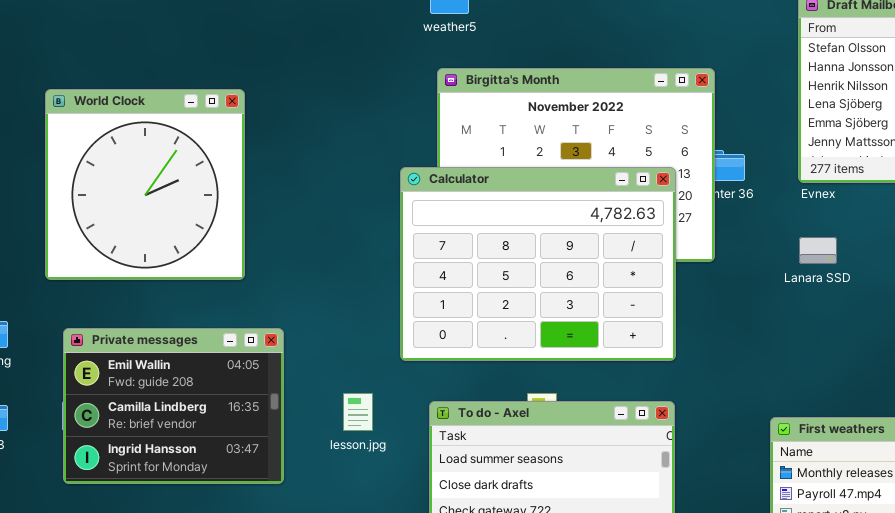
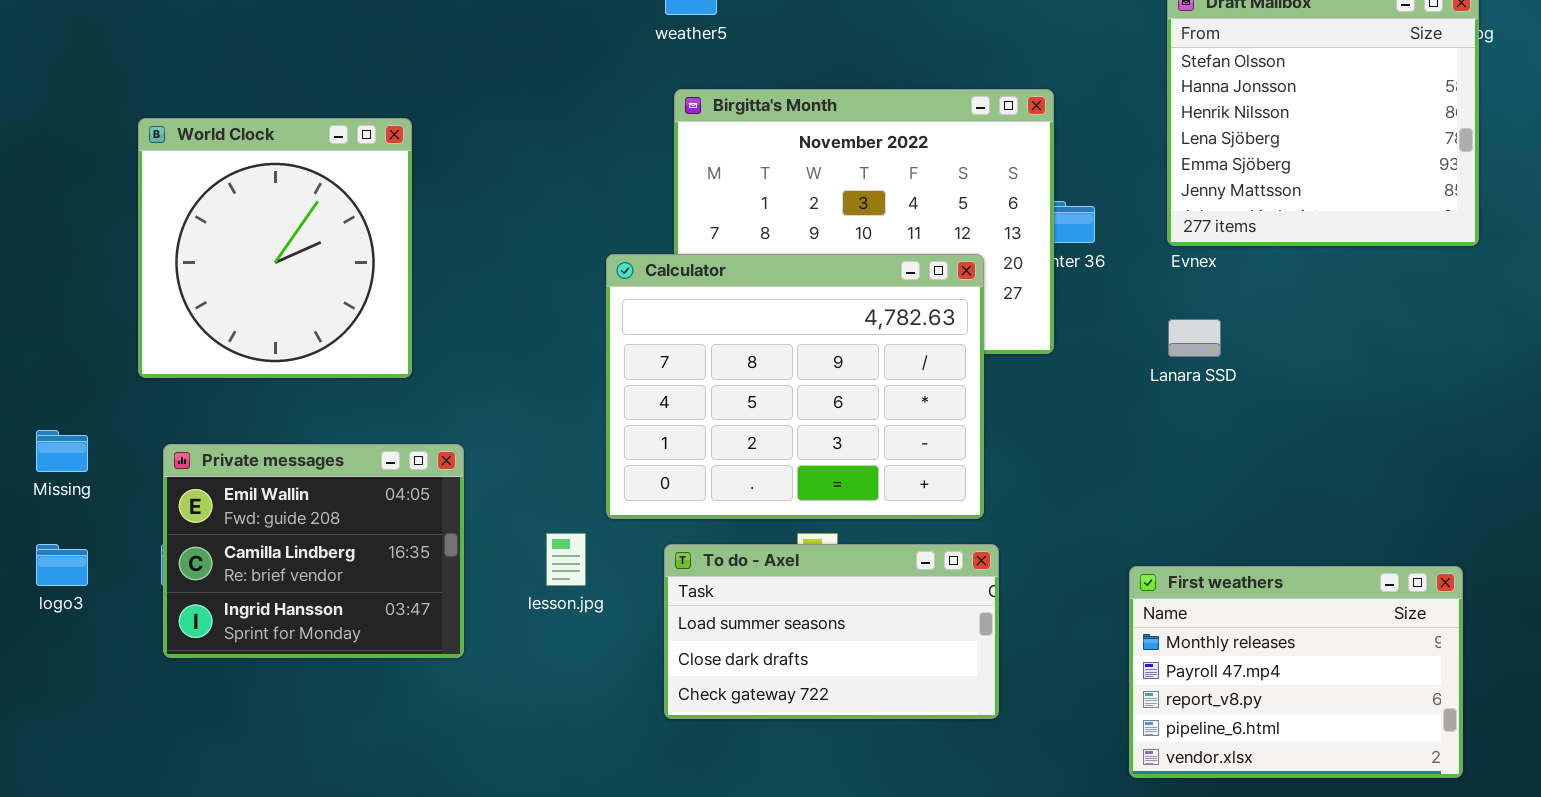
Calculator: [400,167,676,361] -> [606,254,984,519], moved

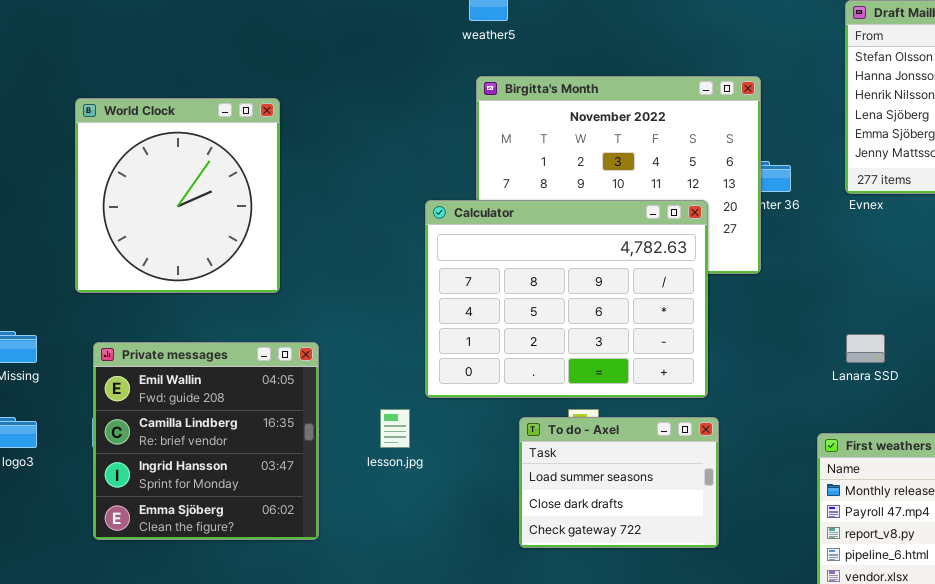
Lanara SSD: [1168,319,1221,357] -> [846,334,885,363], moved
Private messages: [163,444,464,658] -> [93,342,319,540], resized
To do - Axel: [664,544,999,719] -> [519,417,719,548], resized

